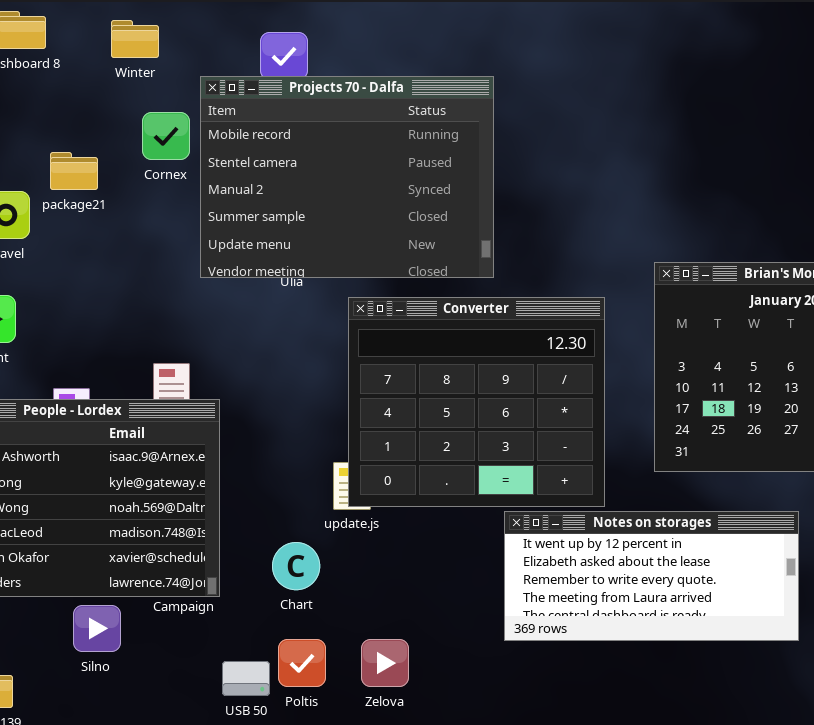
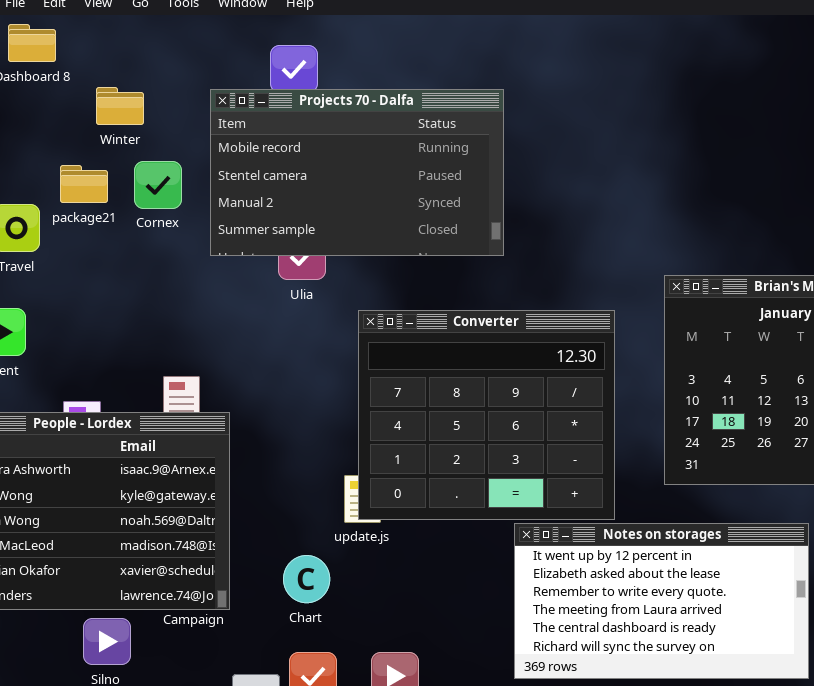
Winter: [111,20,159,58] -> [96,87,144,125], moved
Projects 70 - Dalfa: [200,76,494,278] -> [210,89,504,256], resized
Cornex: [142,112,190,160] -> [134,161,182,209], moved
Notes on storages: [504,511,799,641] -> [514,523,809,679], resized

